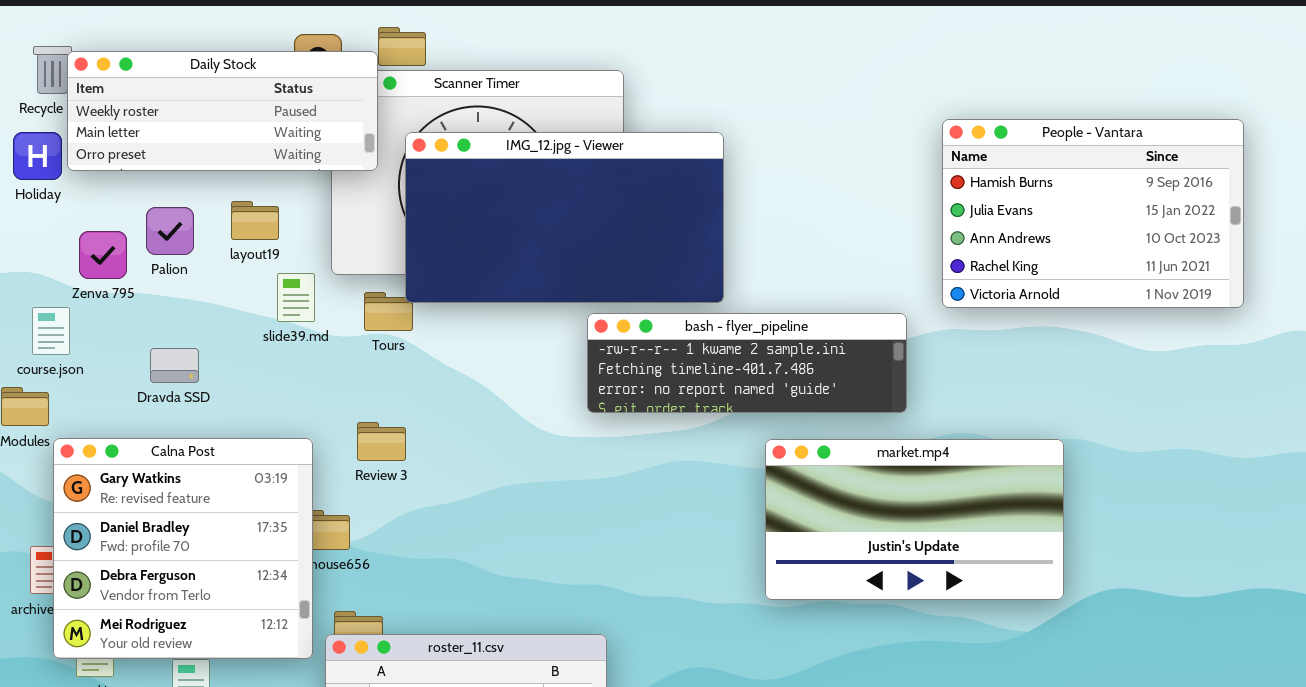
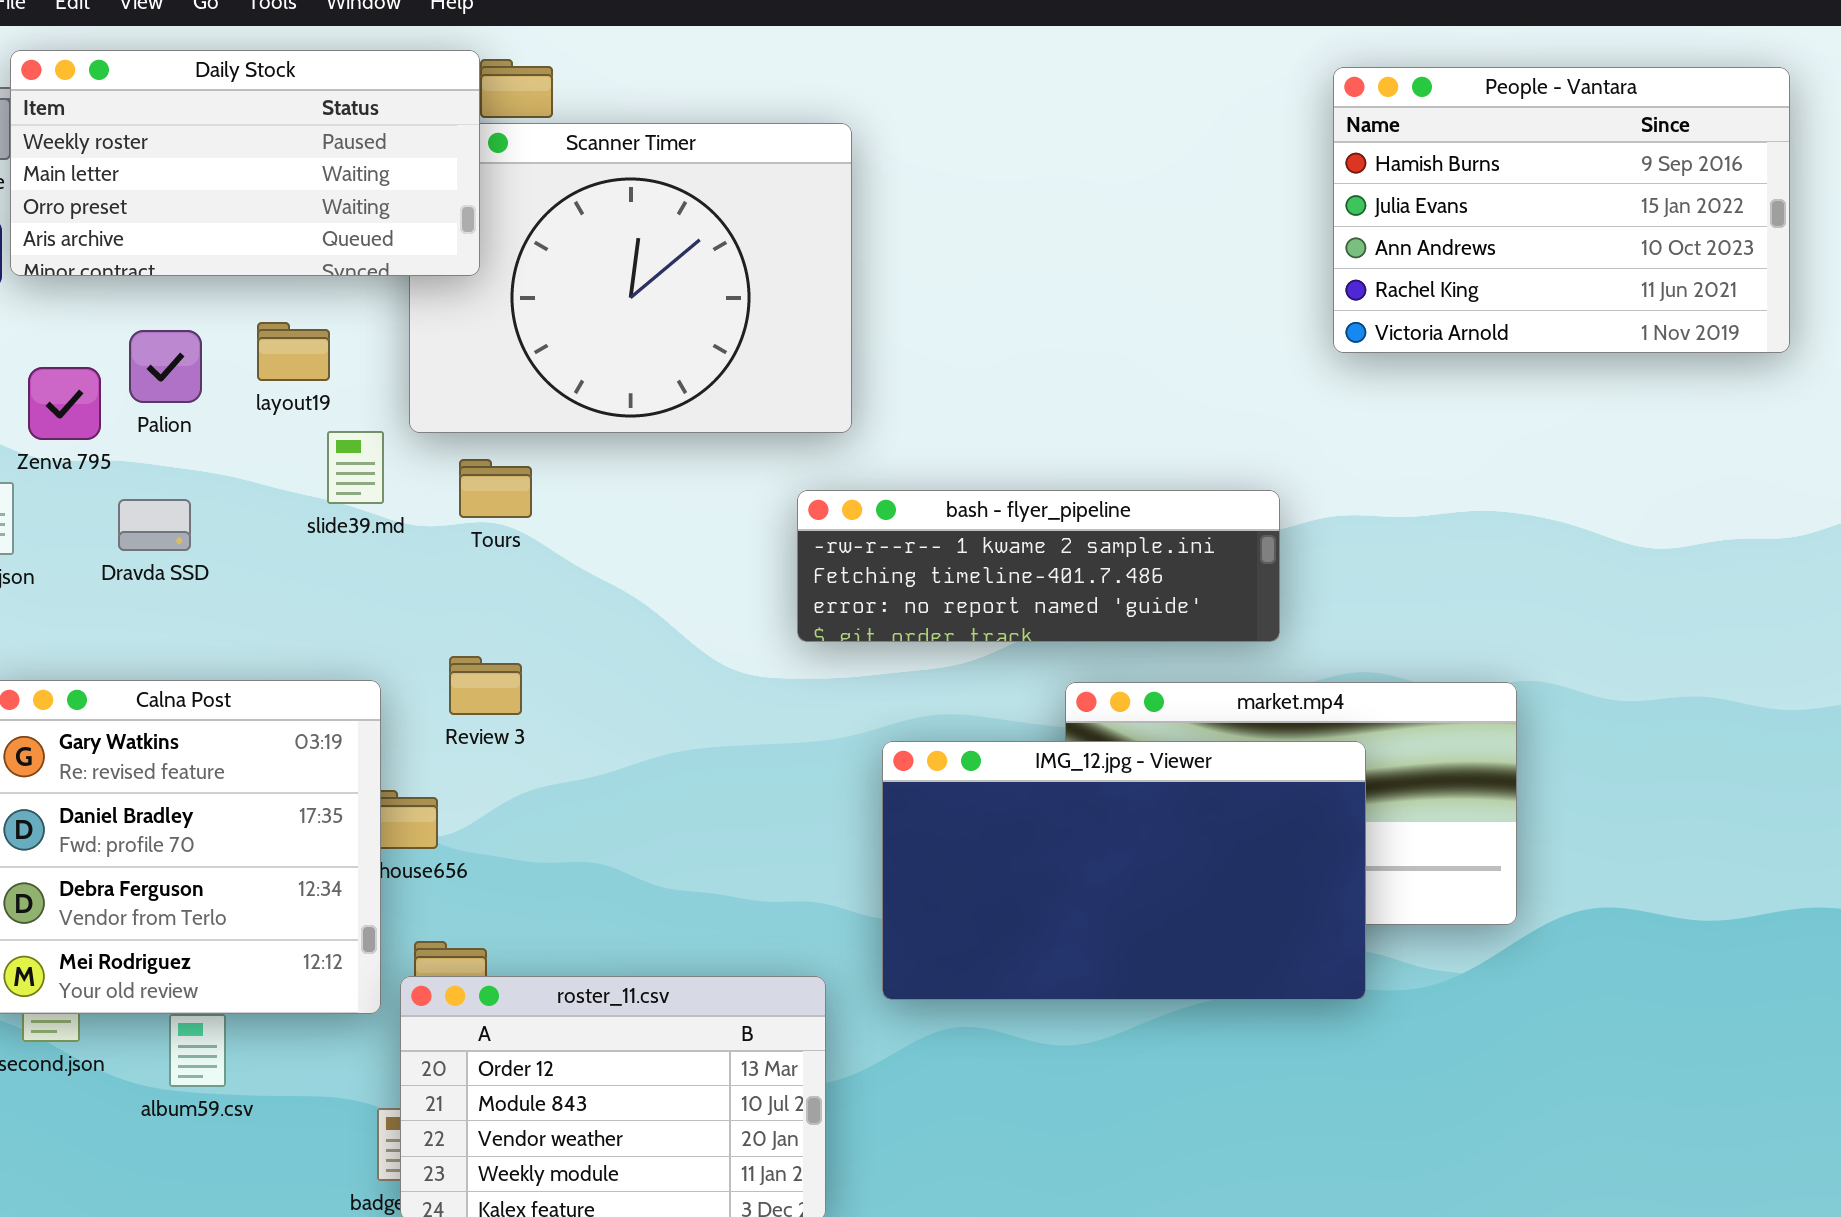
Daily Stock: [67,51,378,171] -> [10,50,480,276], resized
People - Vantara: [942,119,1244,308] -> [1333,67,1790,353], moved
IMG_12.jpg - Viewer: [405,132,724,303] -> [882,741,1366,1000], moved
Dravda SSD: [150,348,199,383] -> [118,499,191,551], moved

